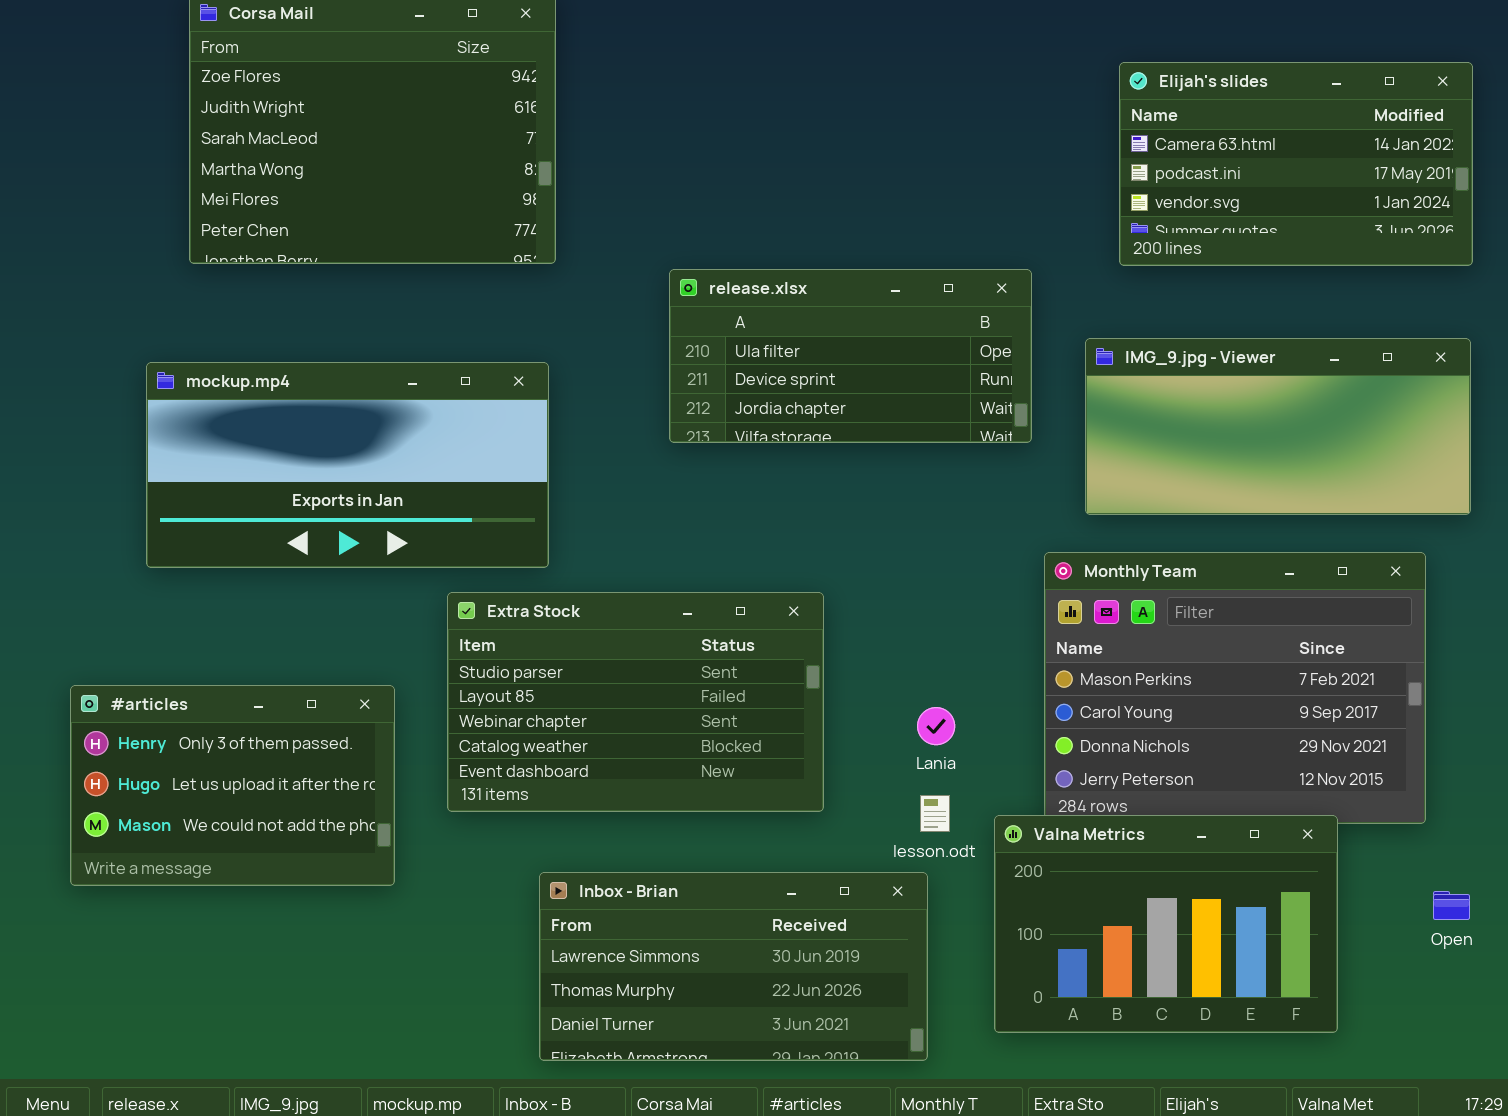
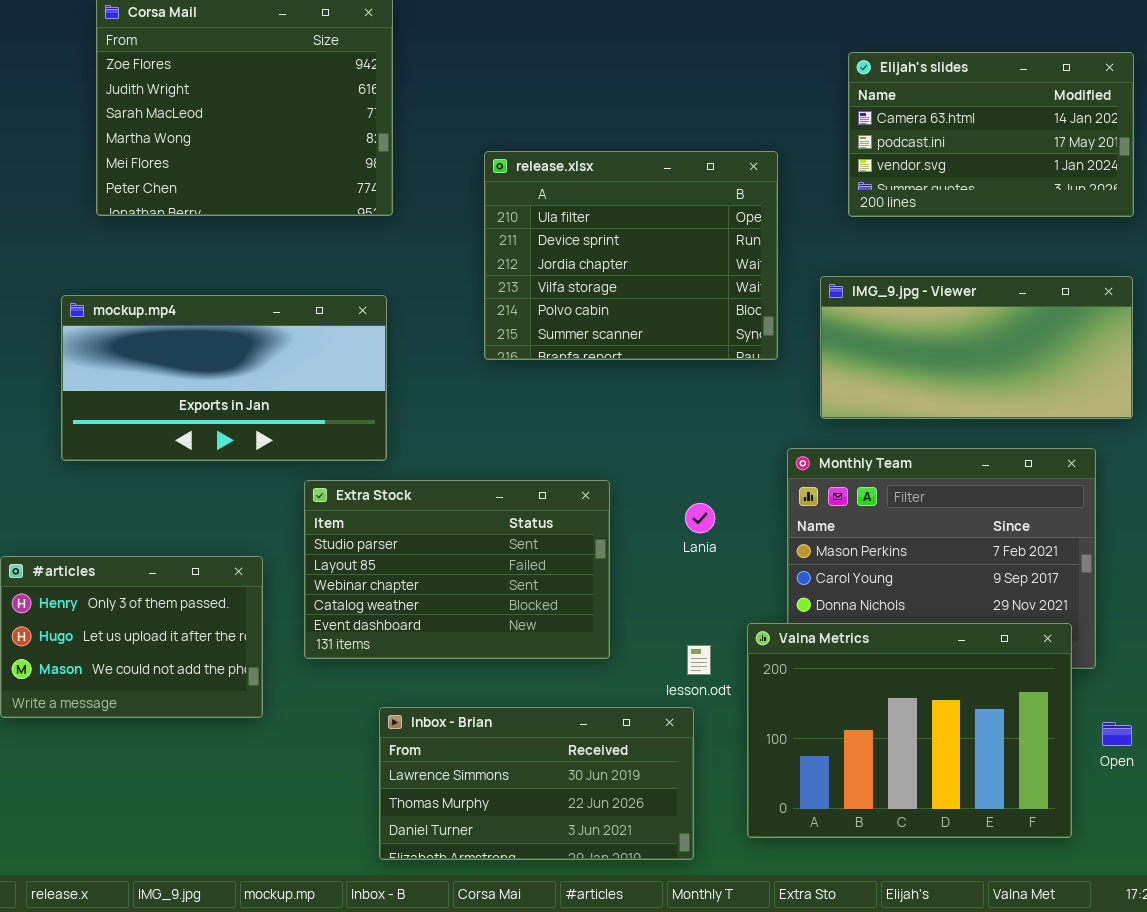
release.xlsx: [669,269,1032,443] -> [484,151,778,360], resized
Lania: [917,707,955,745] -> [685,503,715,533], moved
Valna Metrics: [994,815,1338,1033] -> [747,623,1072,838], resized

